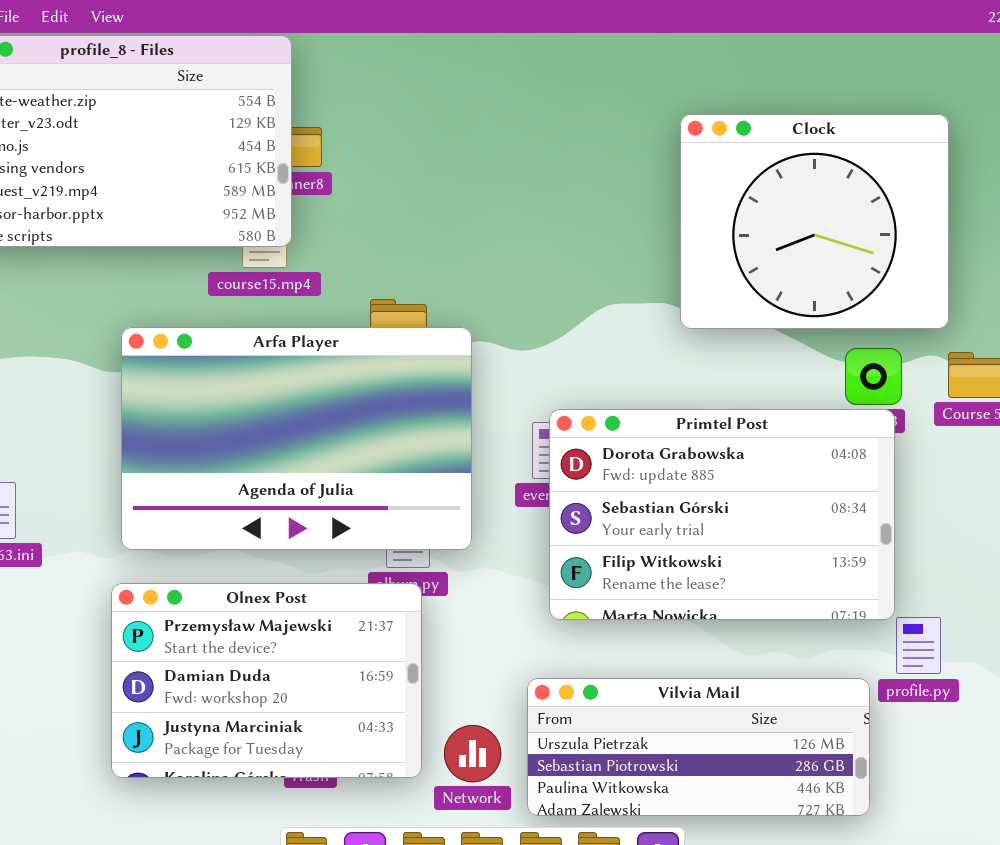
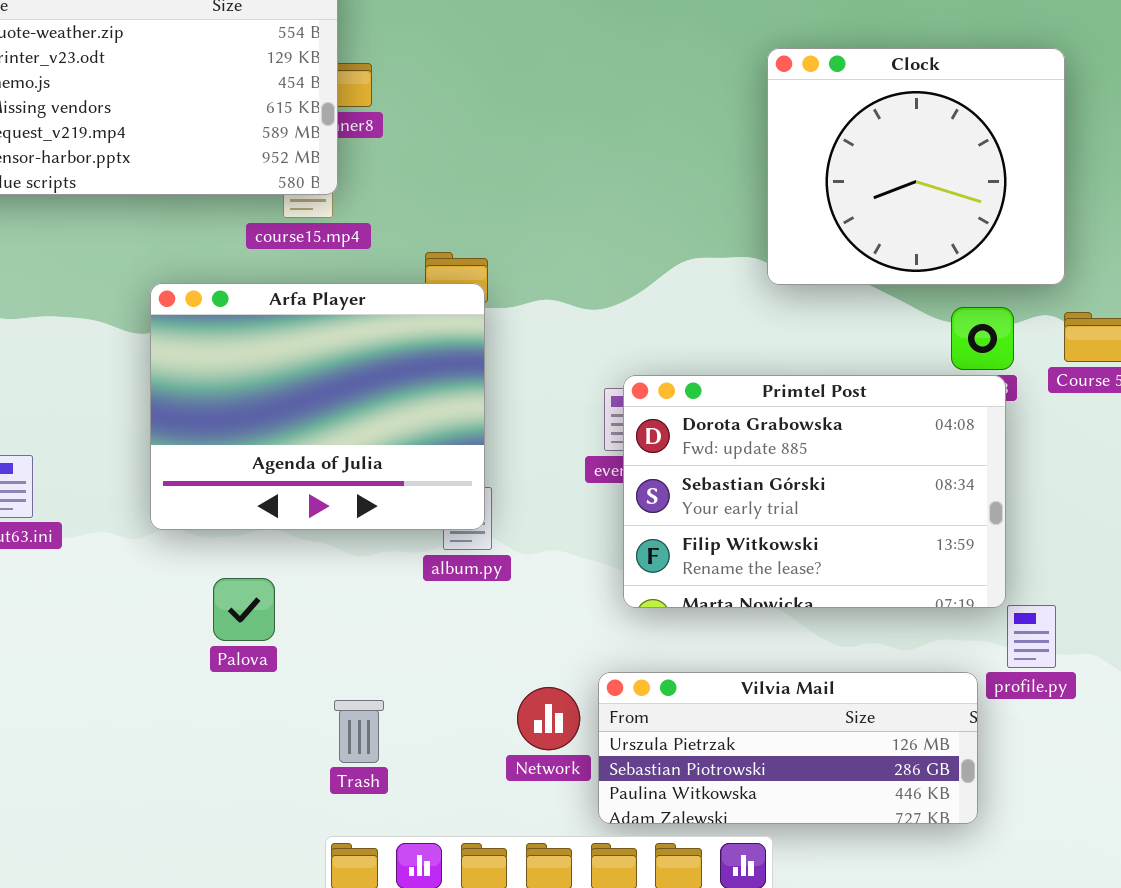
Arfa Player: [121,327,472,550] -> [150,283,485,530], resized
Olnex Post: [111,583,422,778] -> none, closed
Network: [444,725,501,782] -> [517,687,580,750], moved

